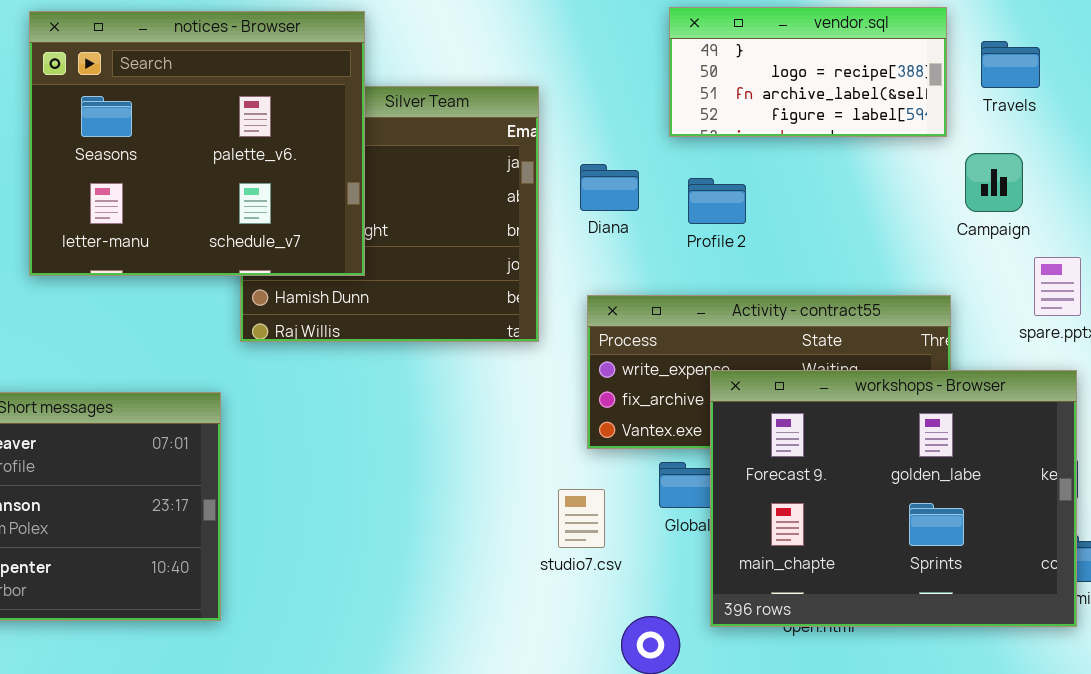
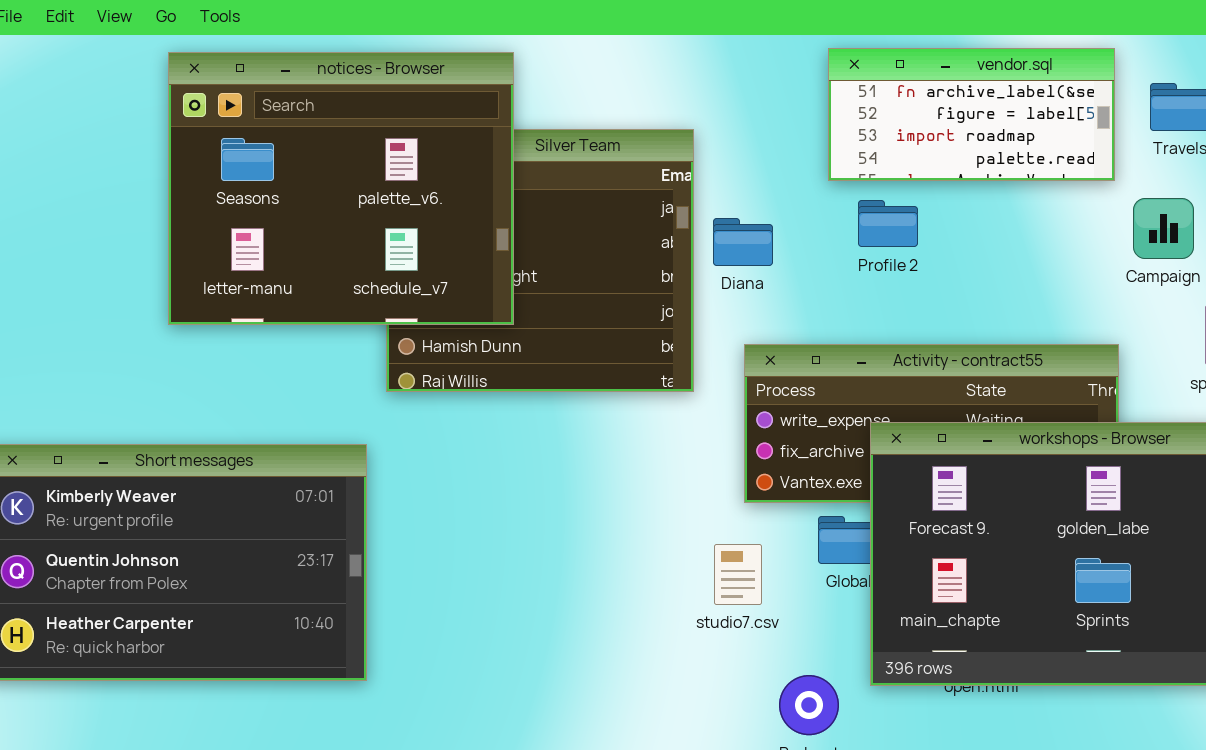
vendor.sql: [669,7,947,137] -> [828,48,1115,181], scrolled down 2 rows
Diana: [580,164,639,211] -> [713,218,773,266], moved
Profile 2: [688,178,746,224] -> [858,200,918,247], moved

